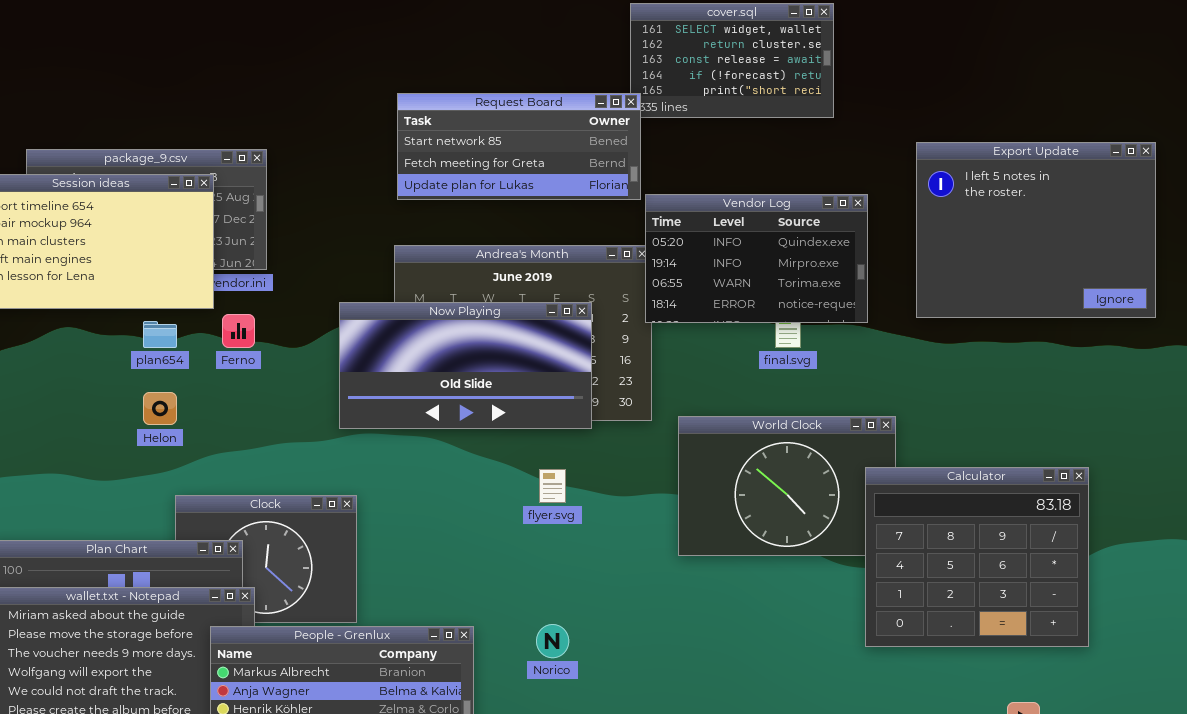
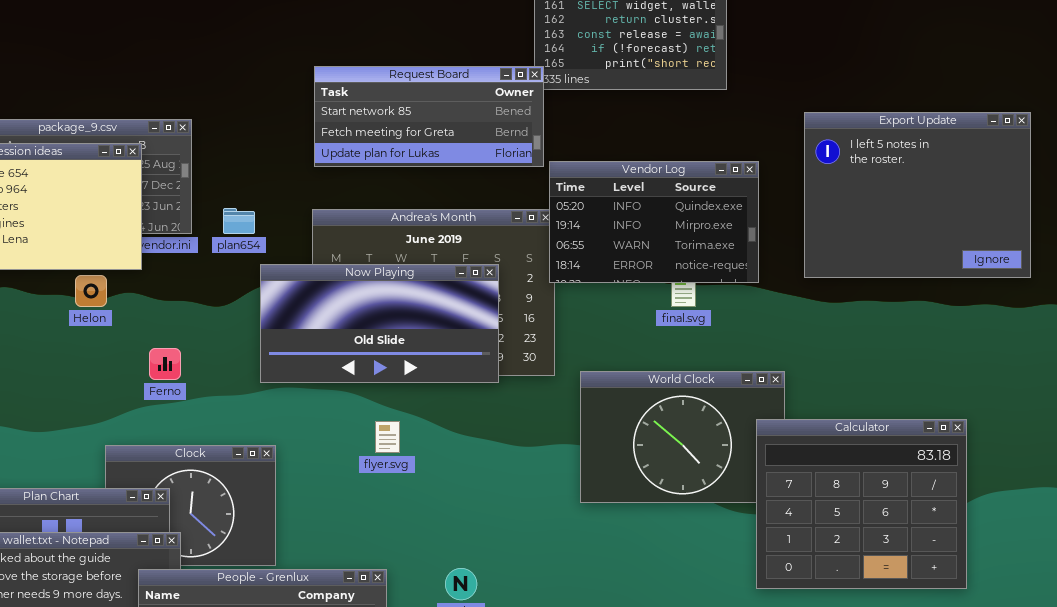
Ferno: [222,314,255,348] -> [149,348,181,380], moved
plan654: [143,321,177,348] -> [223,208,255,234], moved
Helon: [143,392,177,425] -> [75,275,107,307], moved
flyer.svg: [539,469,566,503] -> [375,421,400,453], moved

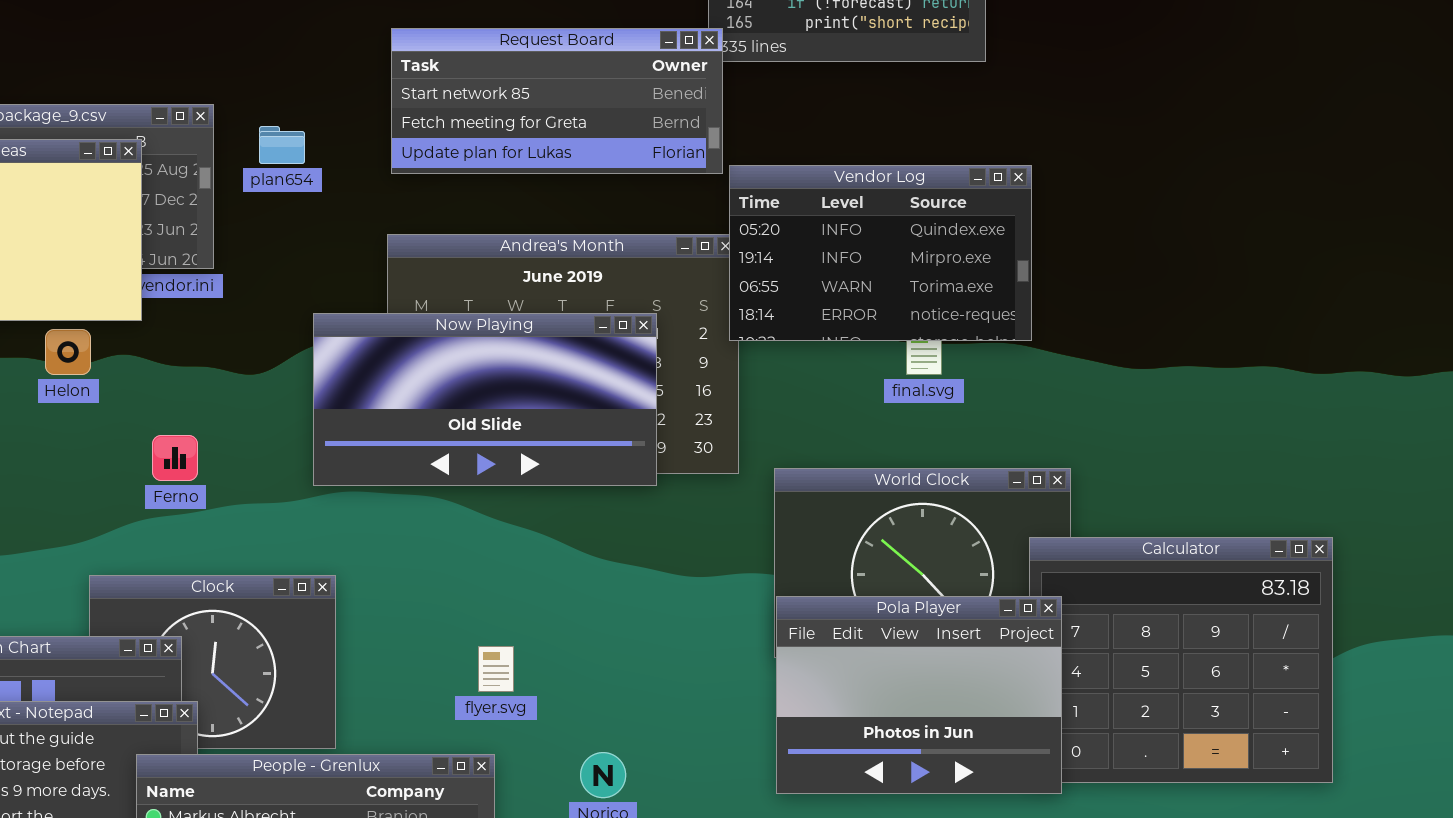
Export Update: [804,112,1031,278] -> none, closed
plan654: [223,208,255,234] -> [259,126,305,164], moved
flyer.svg: [375,421,400,453] -> [478,646,514,692], moved
Pola Player: none -> [776,596,1062,794], opened

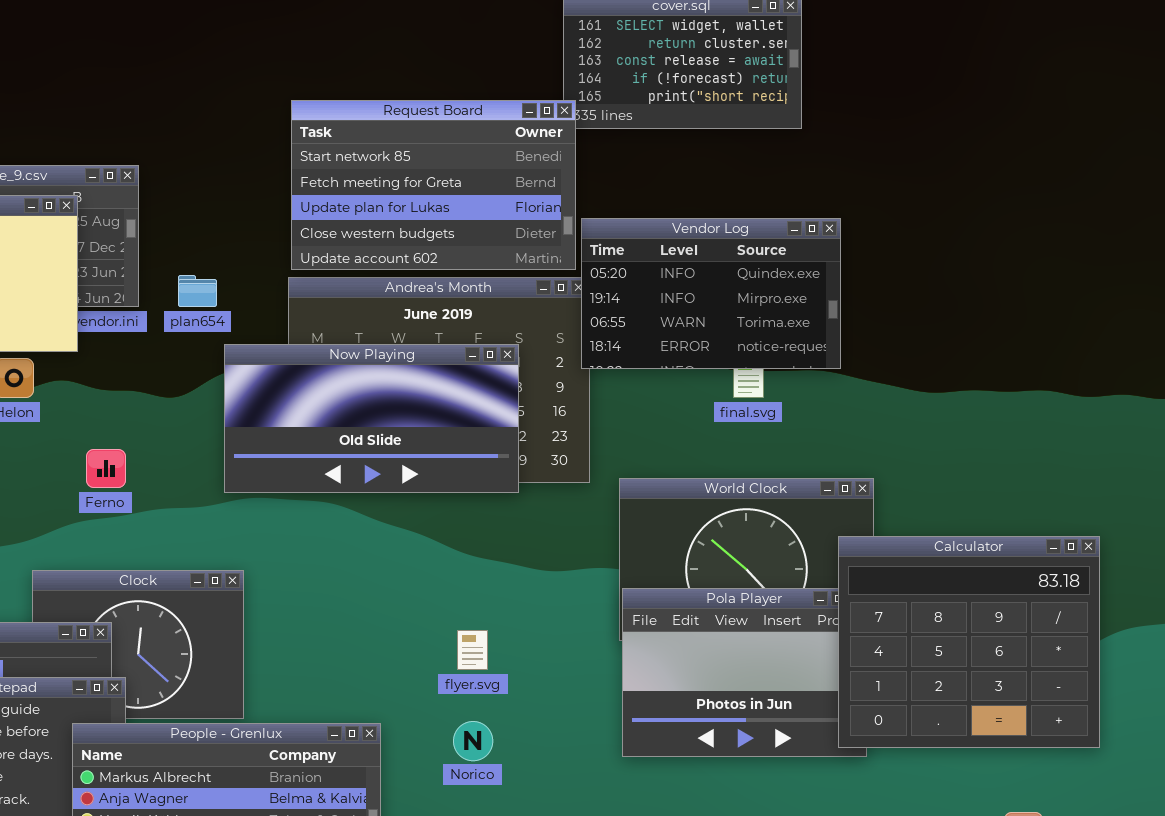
Request Board: [391,28,723,174] -> [291,100,576,270], resized
plan654: [259,126,305,164] -> [178,275,217,307], moved
Calculator: [1029,537,1333,783] -> [838,536,1100,748], raised
flyer.svg: [478,646,514,692] -> [457,630,488,670], moved

